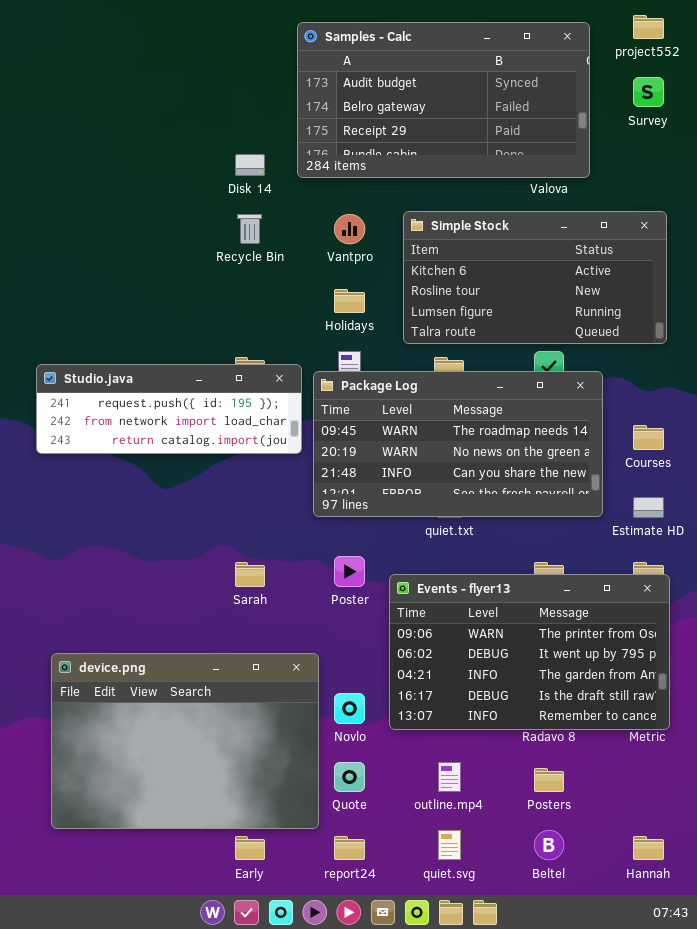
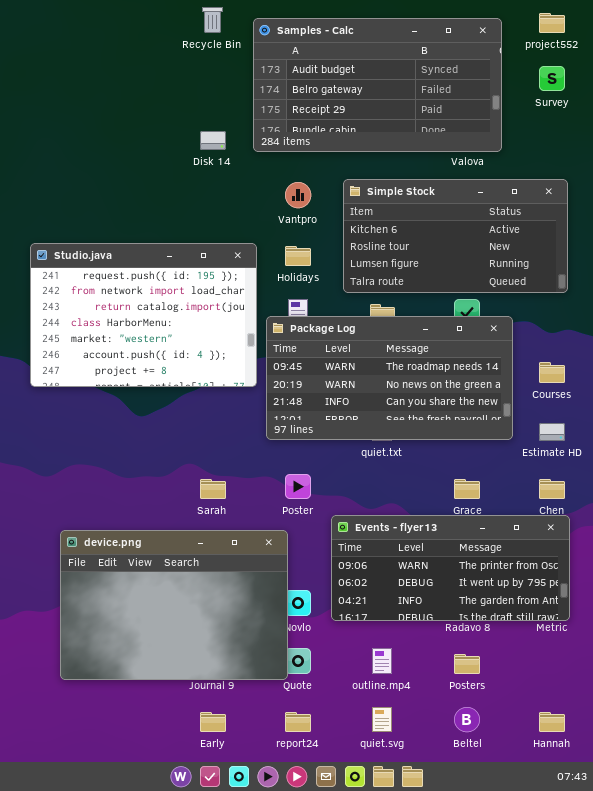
Recycle Bin: [237,214,262,244] -> [202,7,223,33], moved
Studio.java: [36,364,302,454] -> [30,243,257,387], resized
Events - flyer13: [389,574,670,730] -> [331,515,570,621], resized
device.png: [51,653,319,829] -> [60,530,288,680], moved

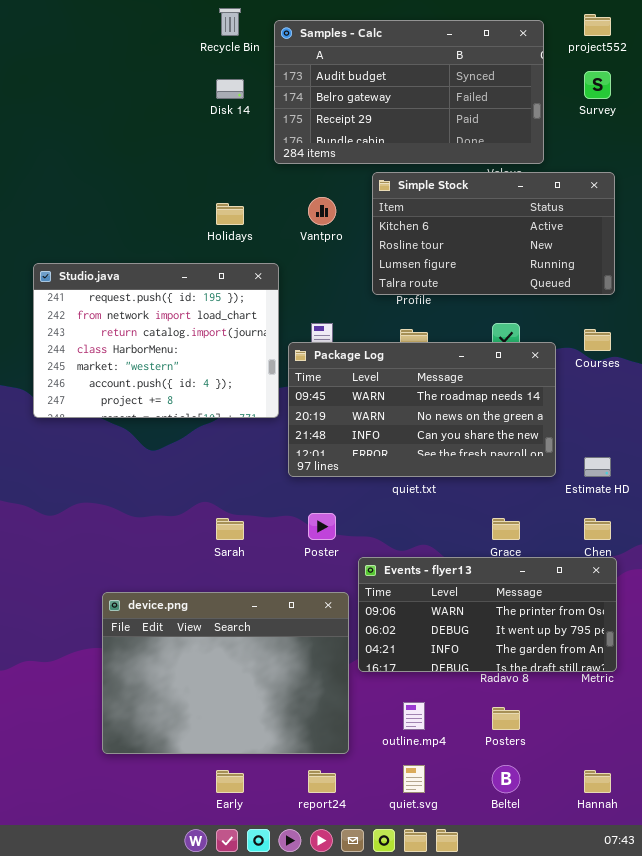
Disk 14: [200,131,226,150] -> [216,79,244,99], moved
Simple Stock: [343,179,568,293] -> [372,172,615,295], moved
Holidays: [285,246,311,266] -> [216,203,244,225], moved
Courses: [539,362,565,383] -> [584,329,611,351], moved
device.png: [60,530,288,680] -> [102,592,349,754], moved

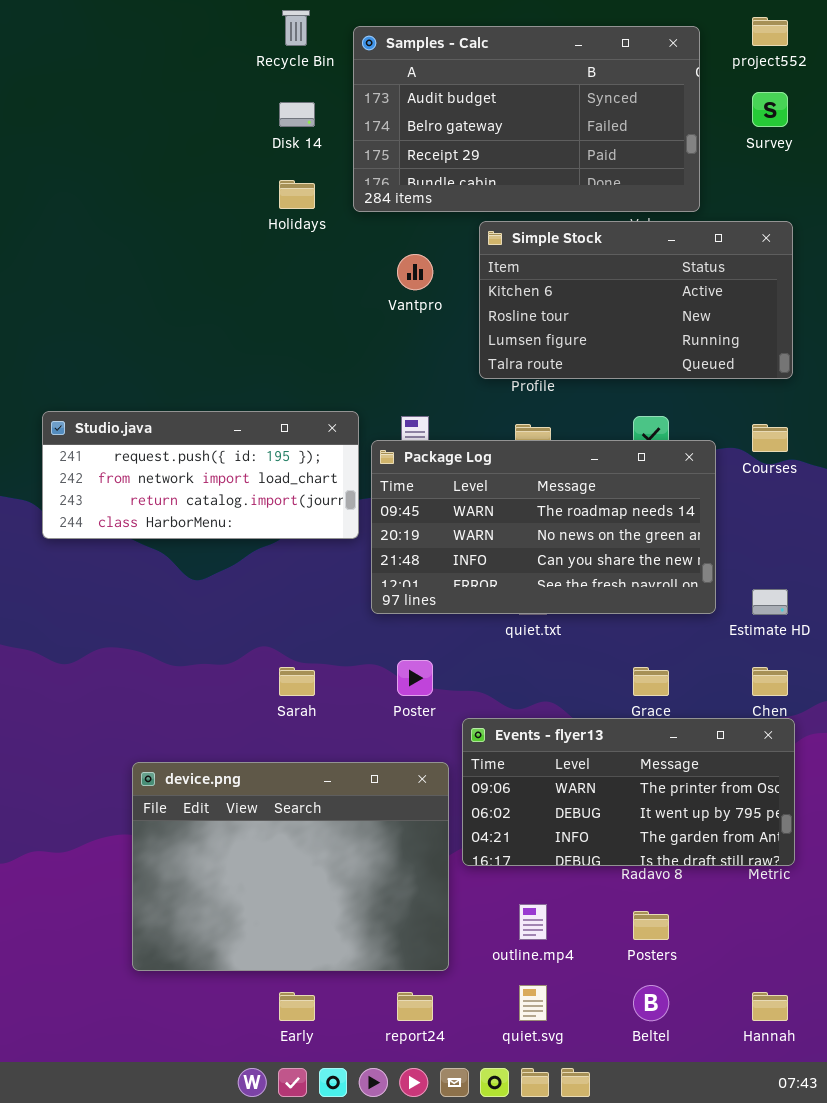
Holidays: [216,203,244,225] -> [279,180,315,209], moved
Studio.java: [33,263,279,418] -> [42,411,359,539], resized

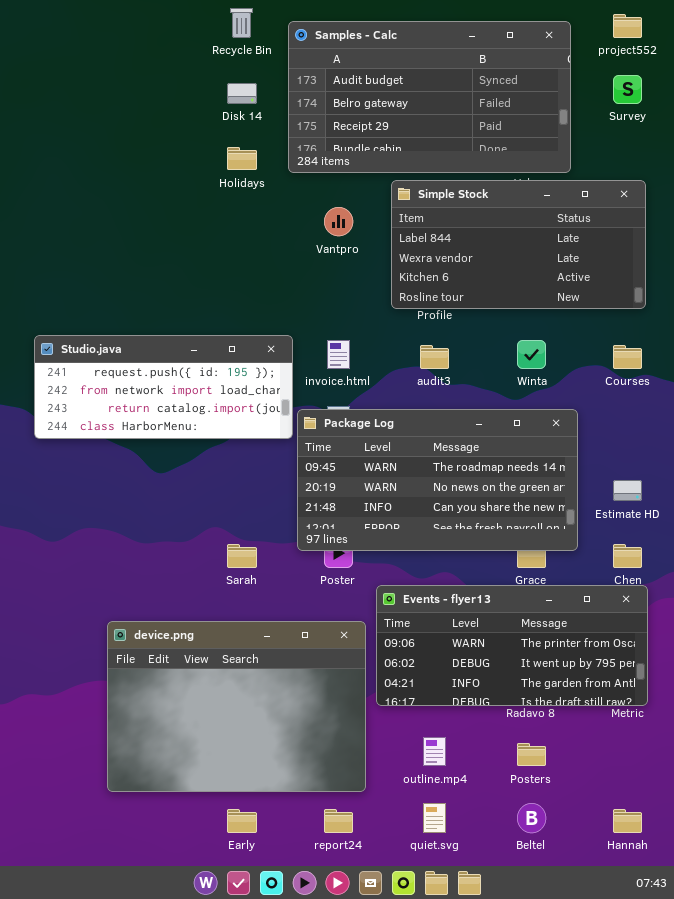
Simple Stock: [479,221,793,379] -> [391,180,646,309], scrolled up 2 rows
Package Log: [371,440,716,614] -> [297,409,578,551], moved

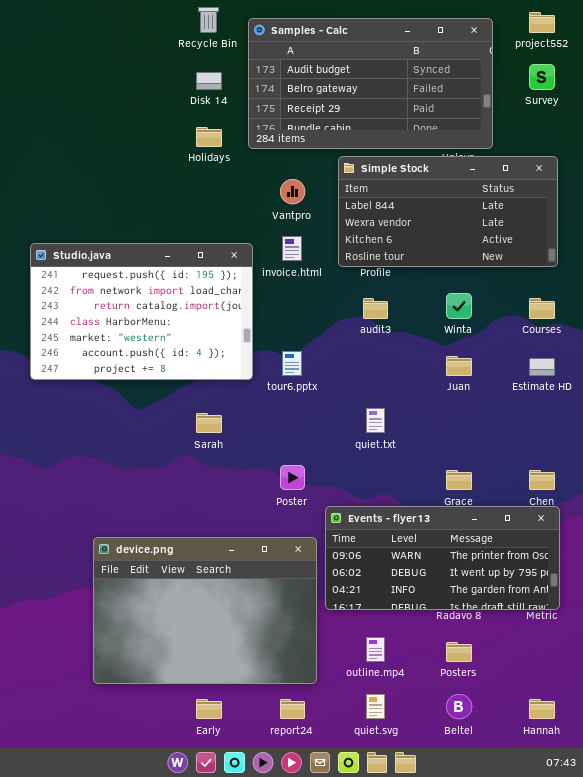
Studio.java: [34,335,293,439] -> [30,243,253,380], resized
invoice.html: [327,340,350,369] -> [282,236,302,261], moved
Package Log: [297,409,578,551] -> none, closed
Estimate HD: [613,480,642,501] -> [529,358,555,376], moved
Sarah: [227,544,257,568] -> [196,413,222,433], moved

